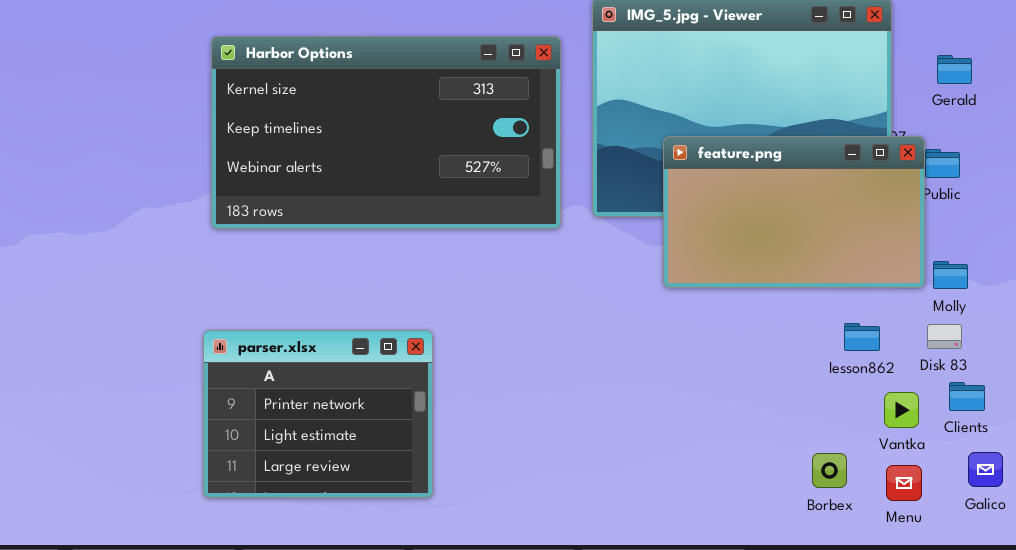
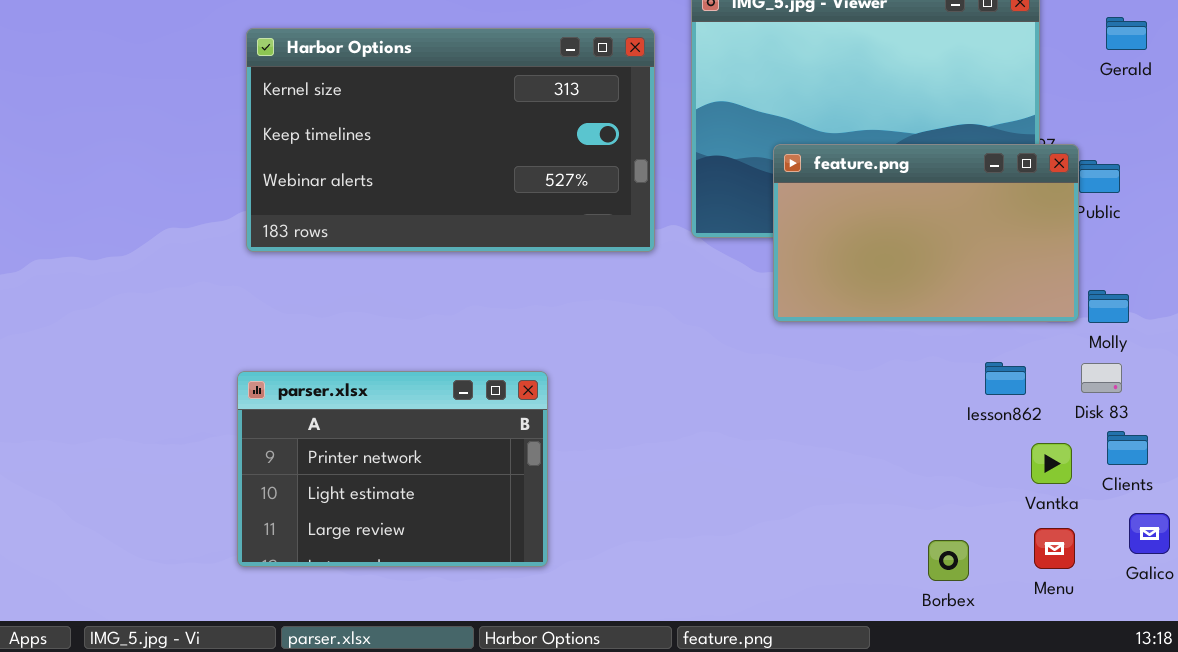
Gerald: [937,55,972,84] -> [1106,17,1147,50], moved
parser.xlsx: [203,330,433,498] -> [237,371,548,567], resized
Borbex: [812,453,847,488] -> [928,540,969,581], moved

